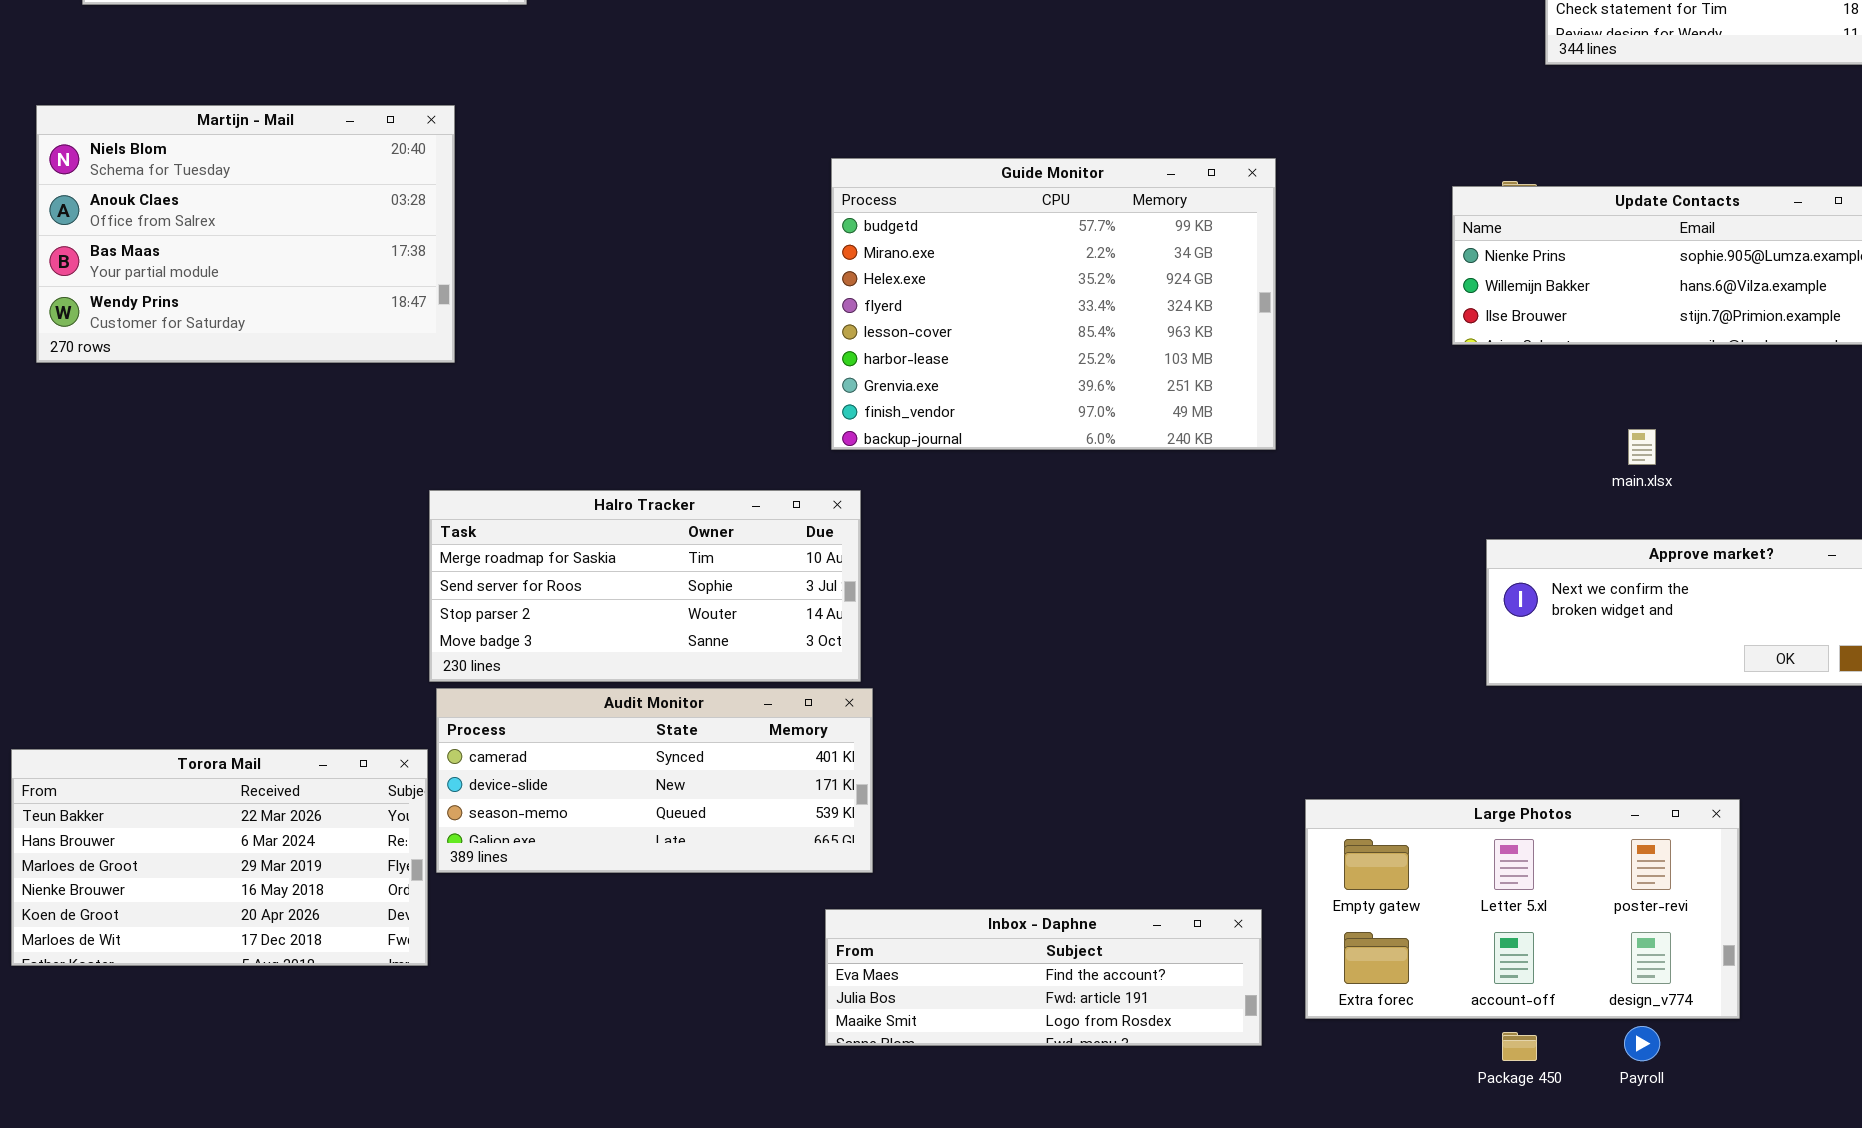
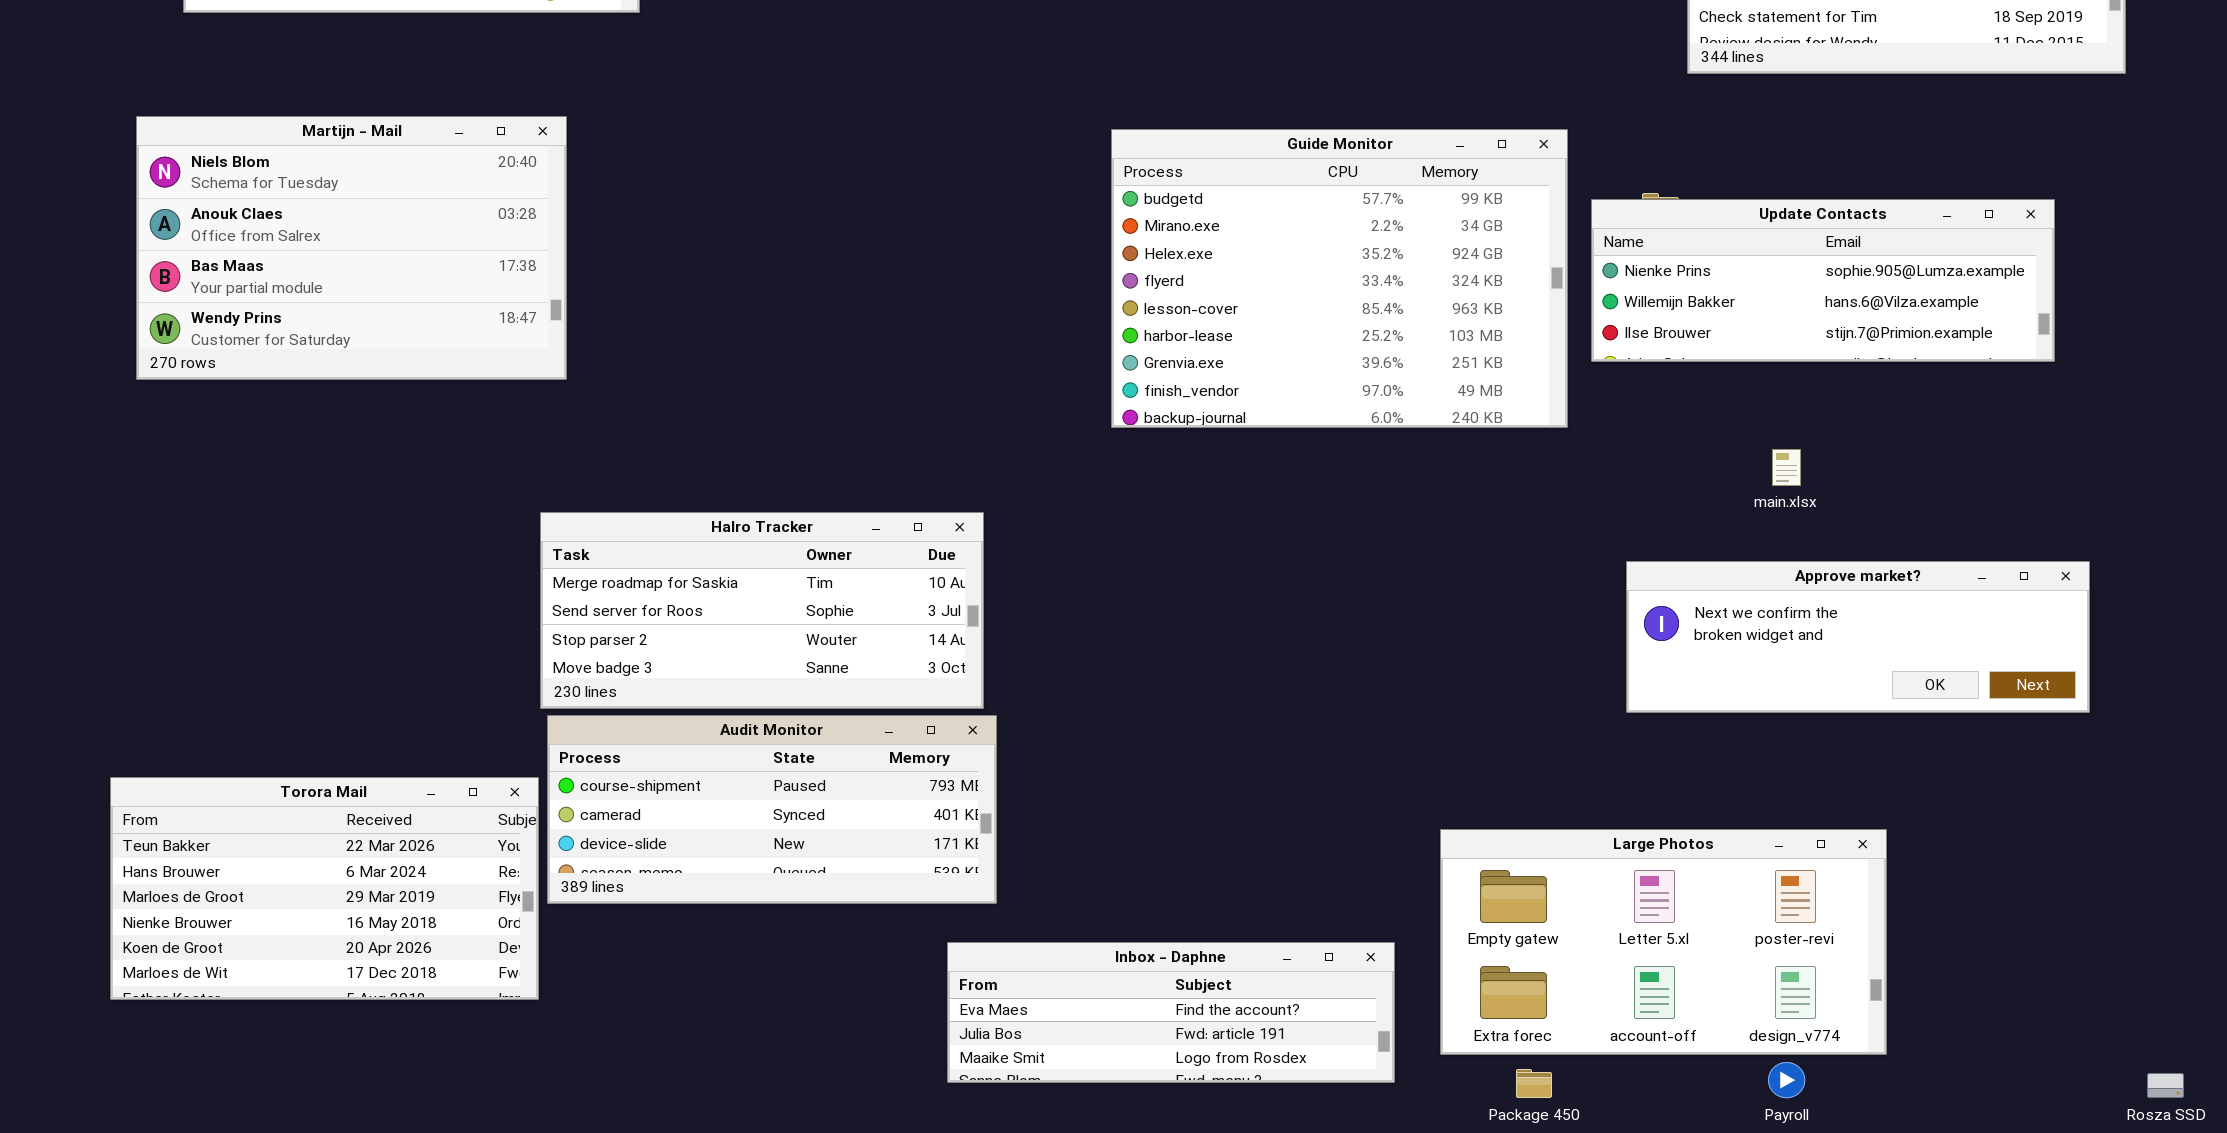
Guide Monitor: [831,158,1276,450] -> [1111,129,1568,428], moved
Audit Monitor: [436,688,873,873] -> [547,715,997,904], scrolled up 1 row
Package 450: [1502,1032,1537,1061] -> [1516,1069,1552,1098], moved

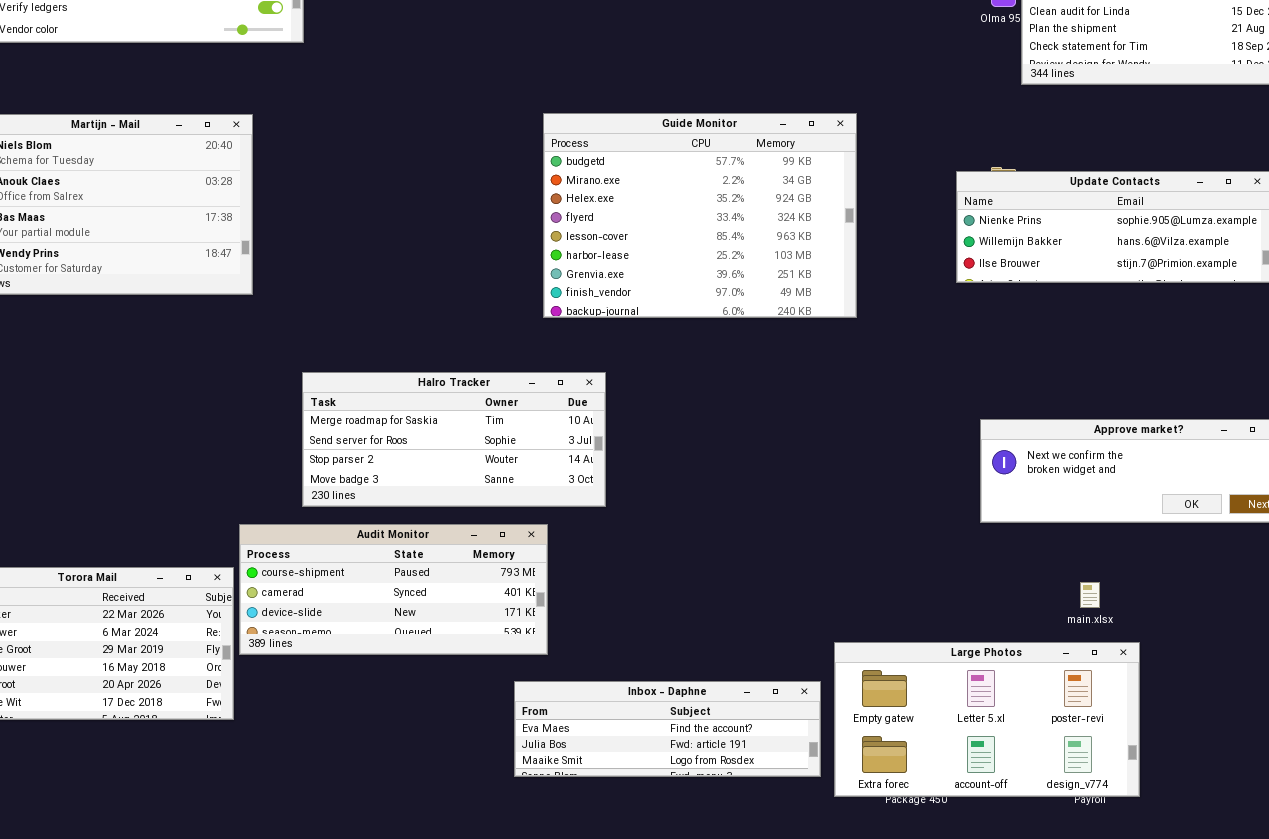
Guide Monitor: [1111,129,1568,428] -> [543,113,857,318], moved
main.xlsx: [1772,449,1801,486] -> [1080,582,1100,608], moved
Halro Tracker: [540,512,984,709] -> [302,372,606,507], moved
Large Photos: [1440,829,1887,1055] -> [834,642,1140,797], moved

